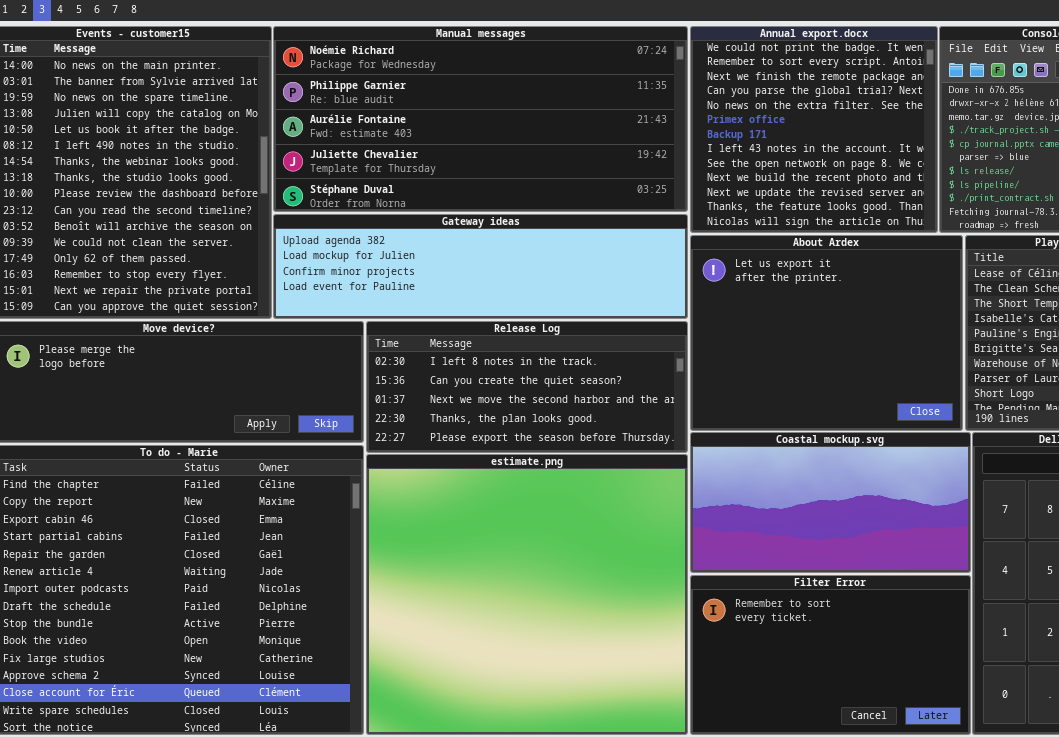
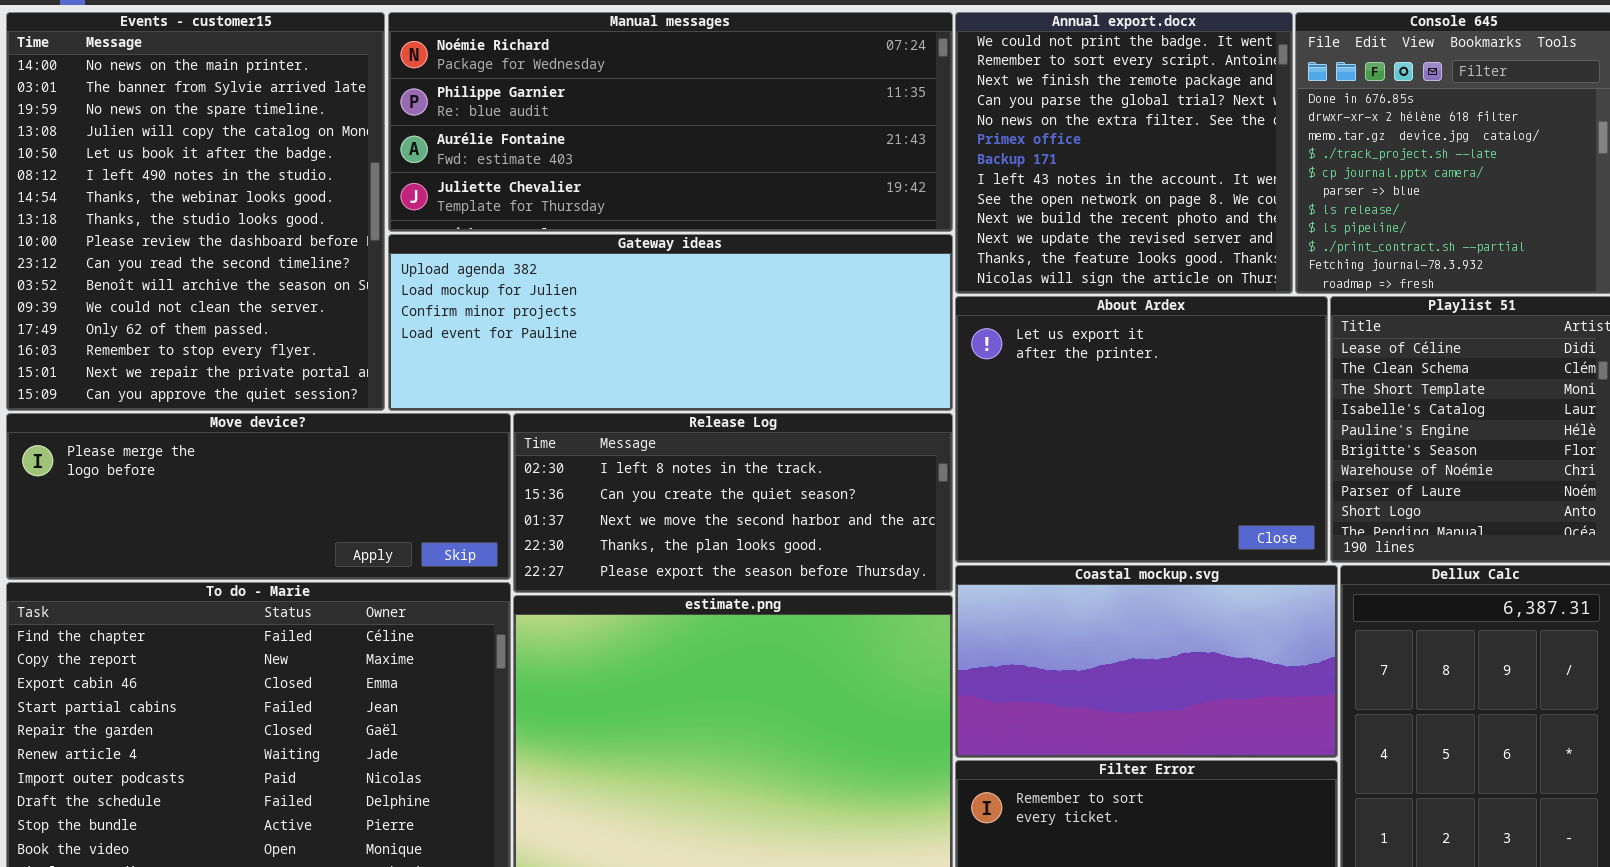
Manual messages: [273,26,688,212] -> [388,12,953,232], resized
Gateway ideas: [273,214,688,319] -> [388,234,953,411], resized

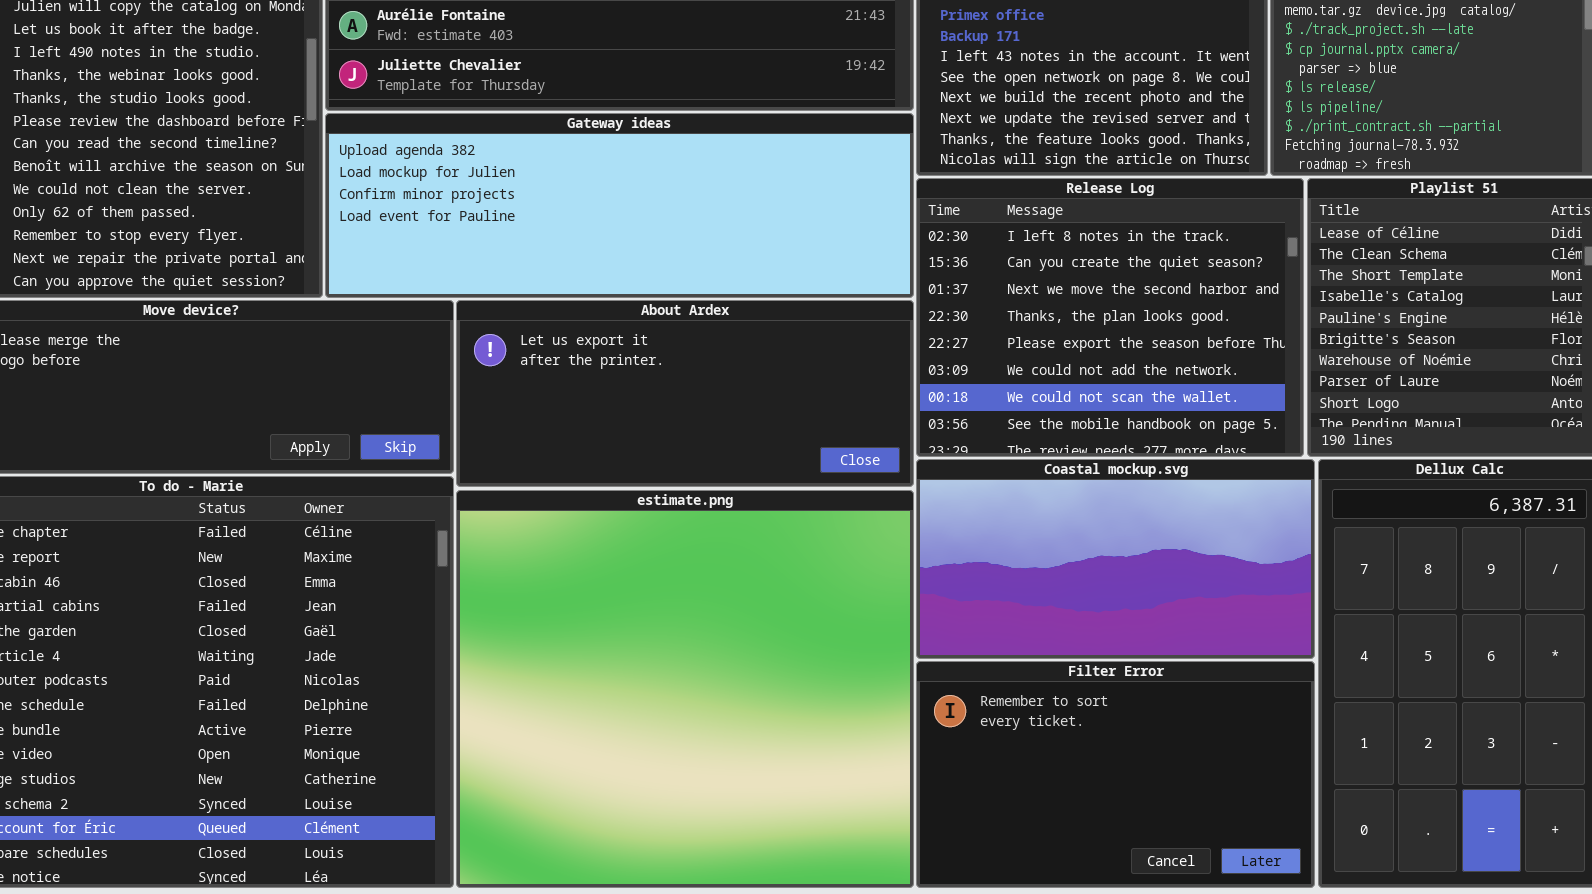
About Ardex: [955,296,1328,563] -> [456,300,914,487], moved, resized
Release Log: [513,413,953,593] -> [916,178,1304,457], moved, resized

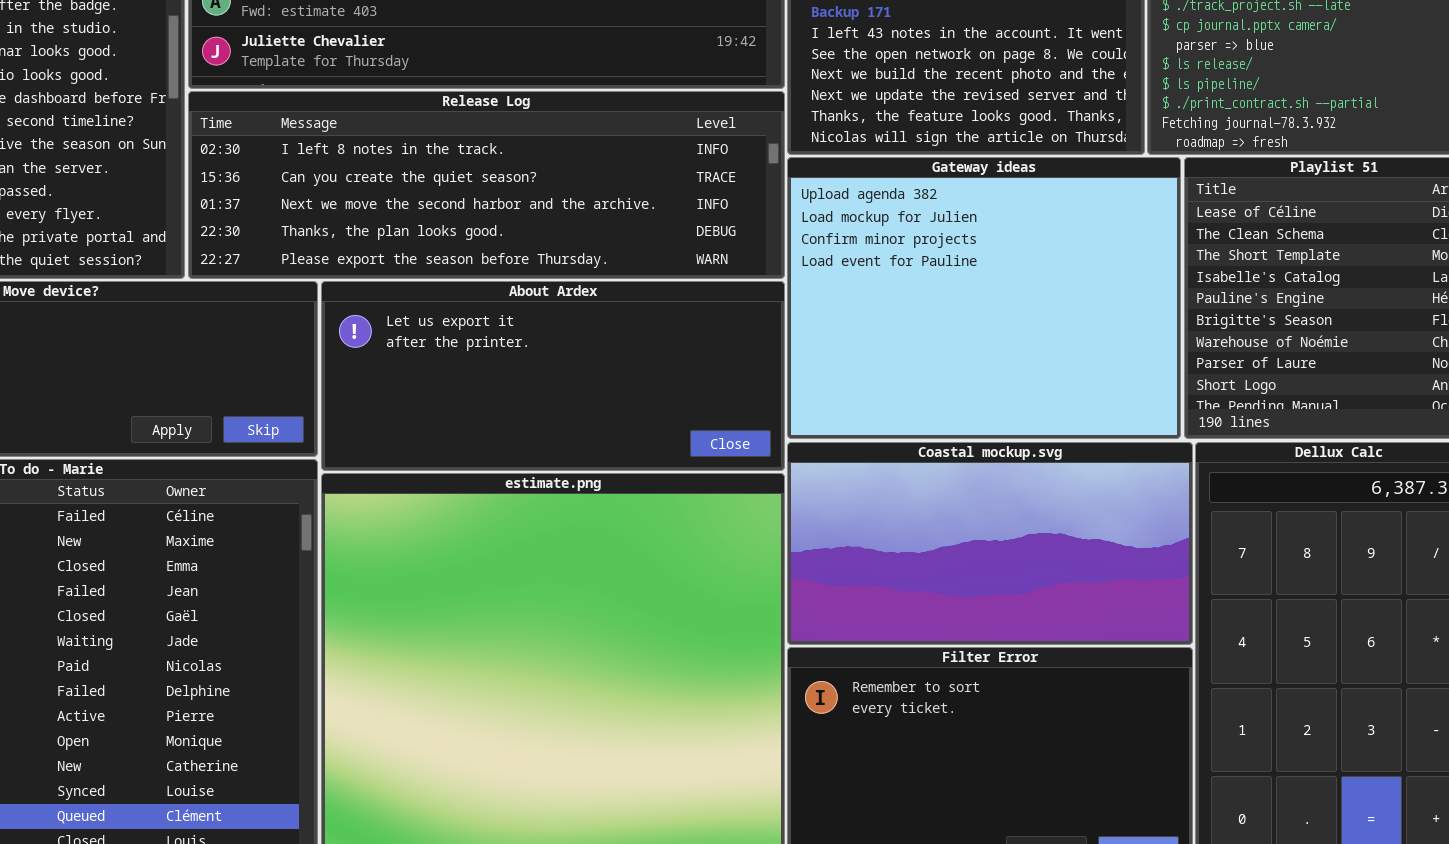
Gateway ideas: [325,113,914,298] -> [787,157,1181,439], moved, resized
Release Log: [916,178,1304,457] -> [188,91,785,279], moved, resized

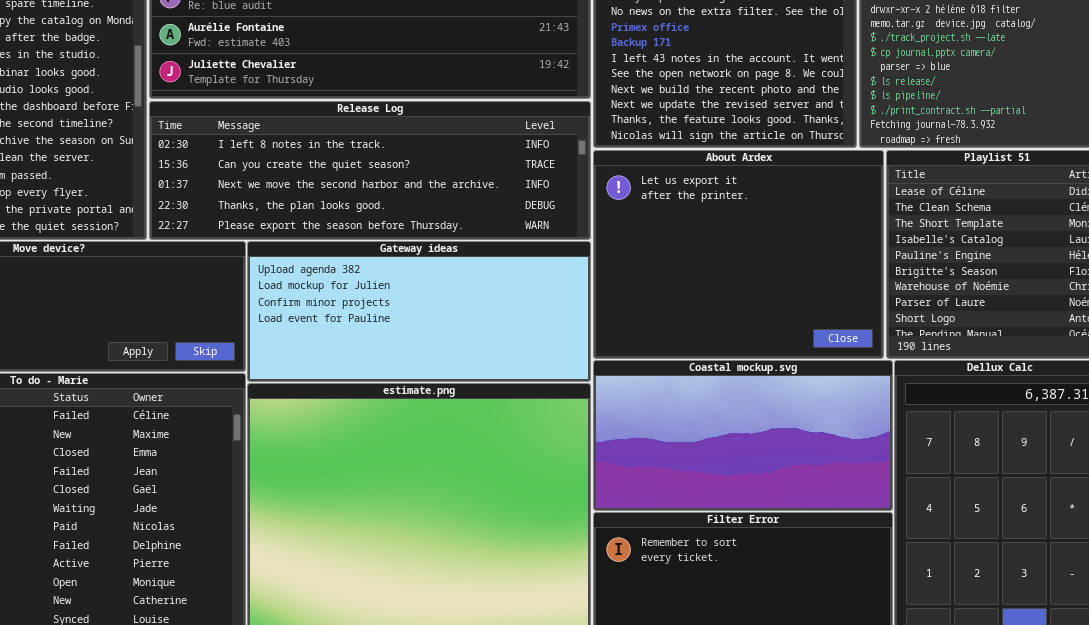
Gateway ideas: [787,157,1181,439] -> [247,241,591,382], moved, resized
About Ardex: [321,281,785,471] -> [593,150,884,359], moved, resized

